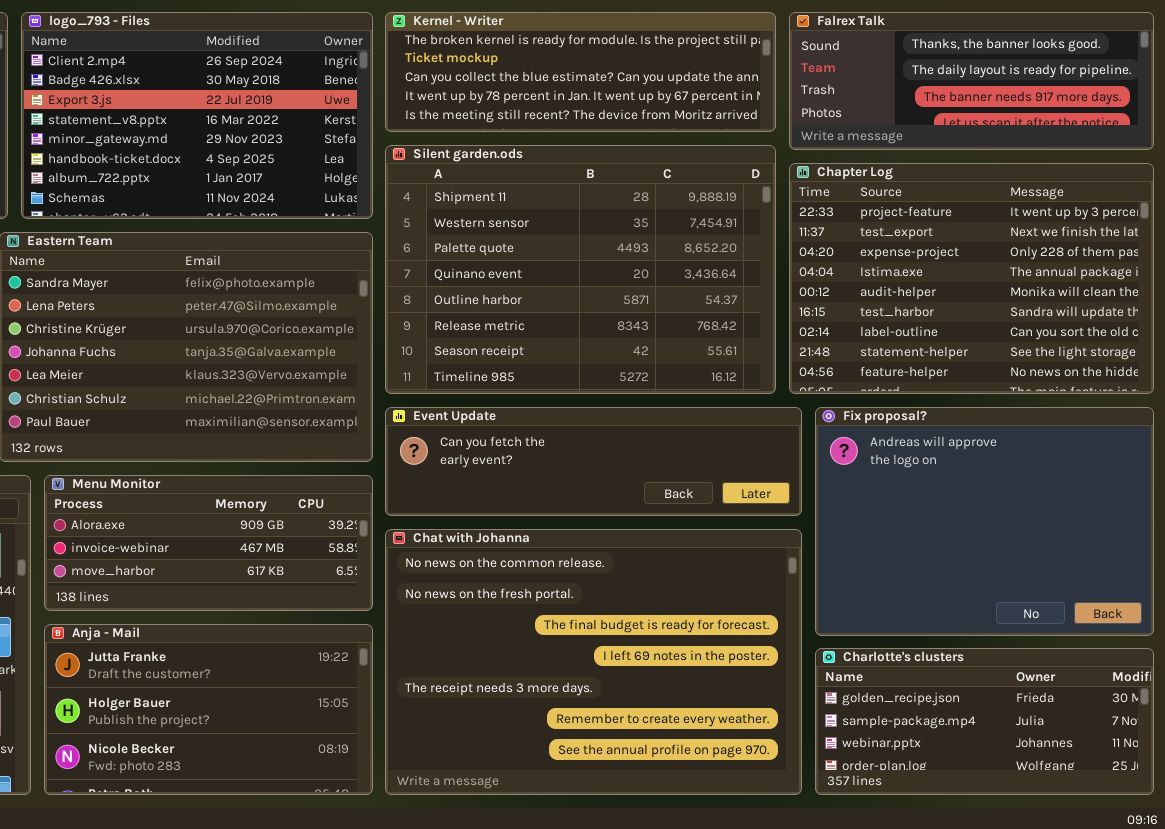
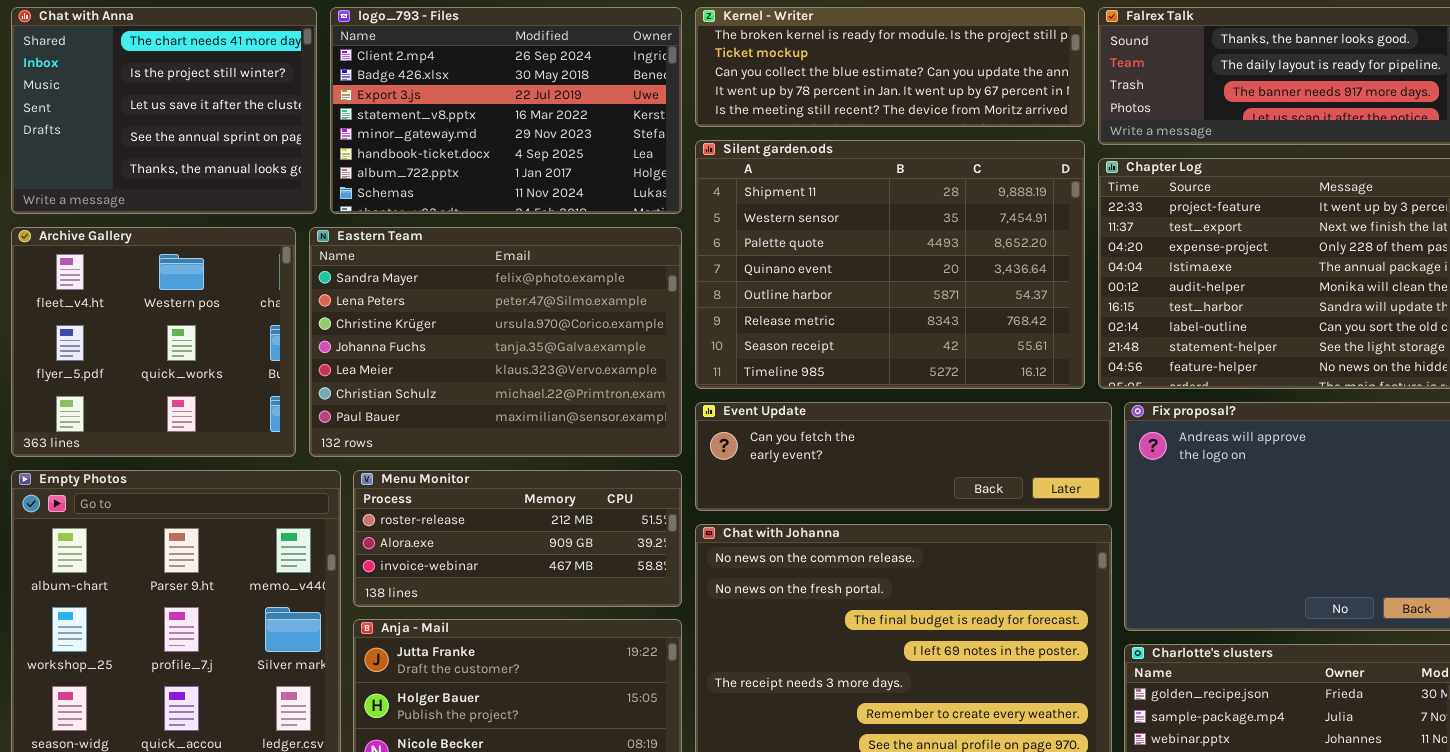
Menu Monitor: [44,475,373,611] -> [353,470,682,607], scrolled up 1 row

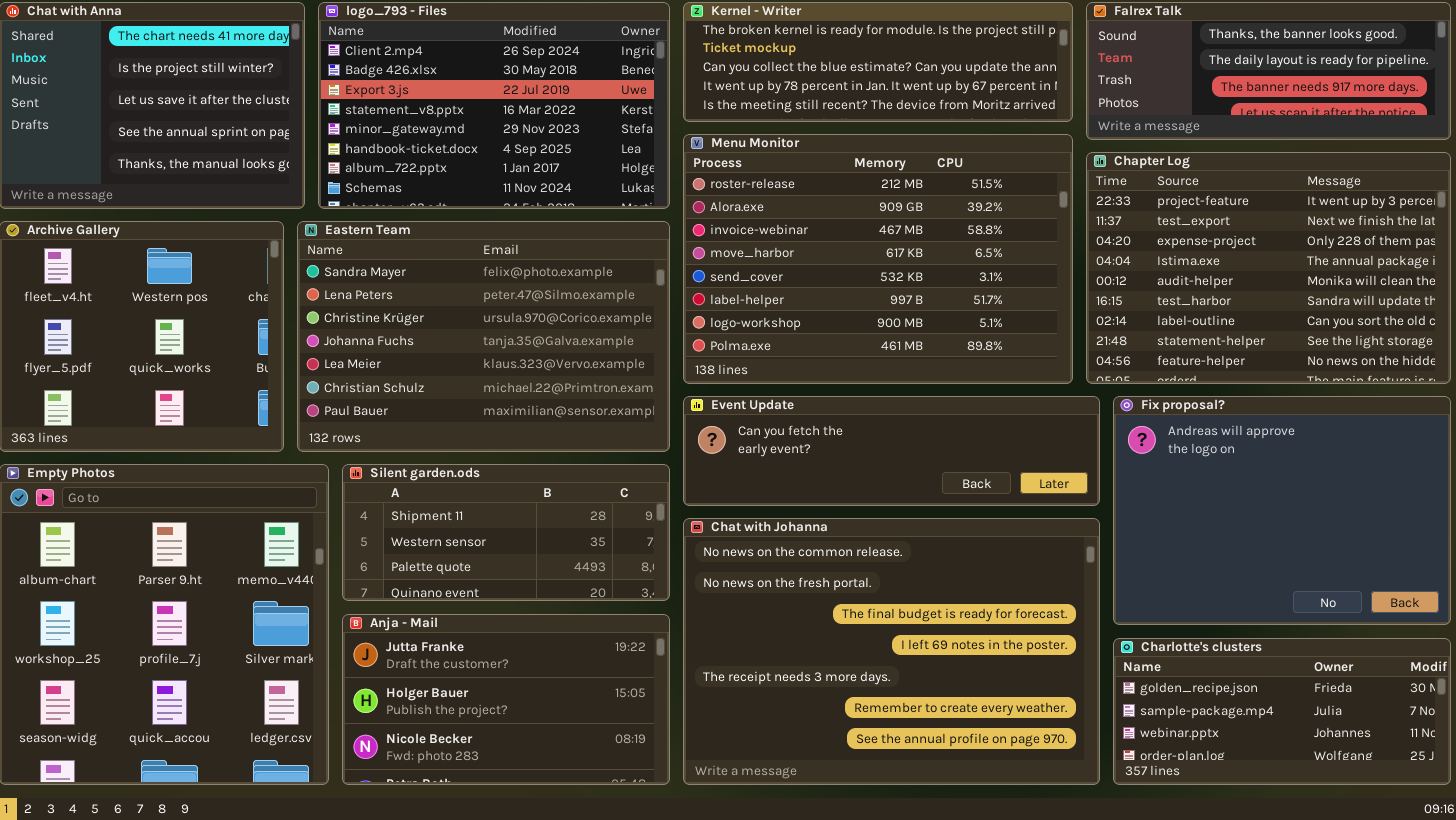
Silent garden.ods: [695,140,1085,389] -> [342,464,670,601], moved, resized
Menu Monitor: [353,470,682,607] -> [683,134,1073,384], moved, resized

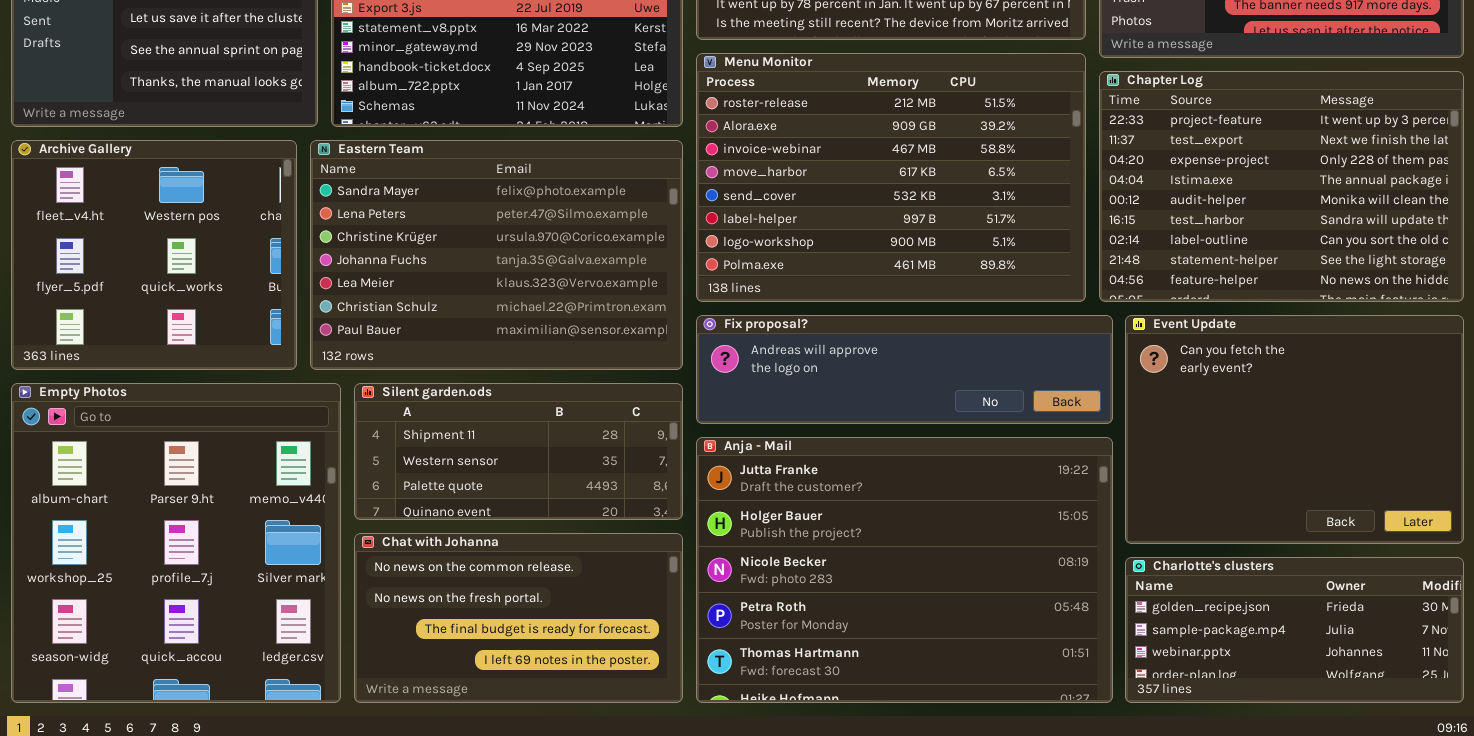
Event Update: [683,396,1100,506] -> [1125,315,1464,544], moved, resized
Fix proposal?: [1113,396,1451,625] -> [696,315,1113,424], moved, resized
Chat with Johanna: [683,518,1100,785] -> [354,533,683,703], moved, resized
Anja - Mail: [342,614,670,785] -> [696,437,1113,703], moved, resized

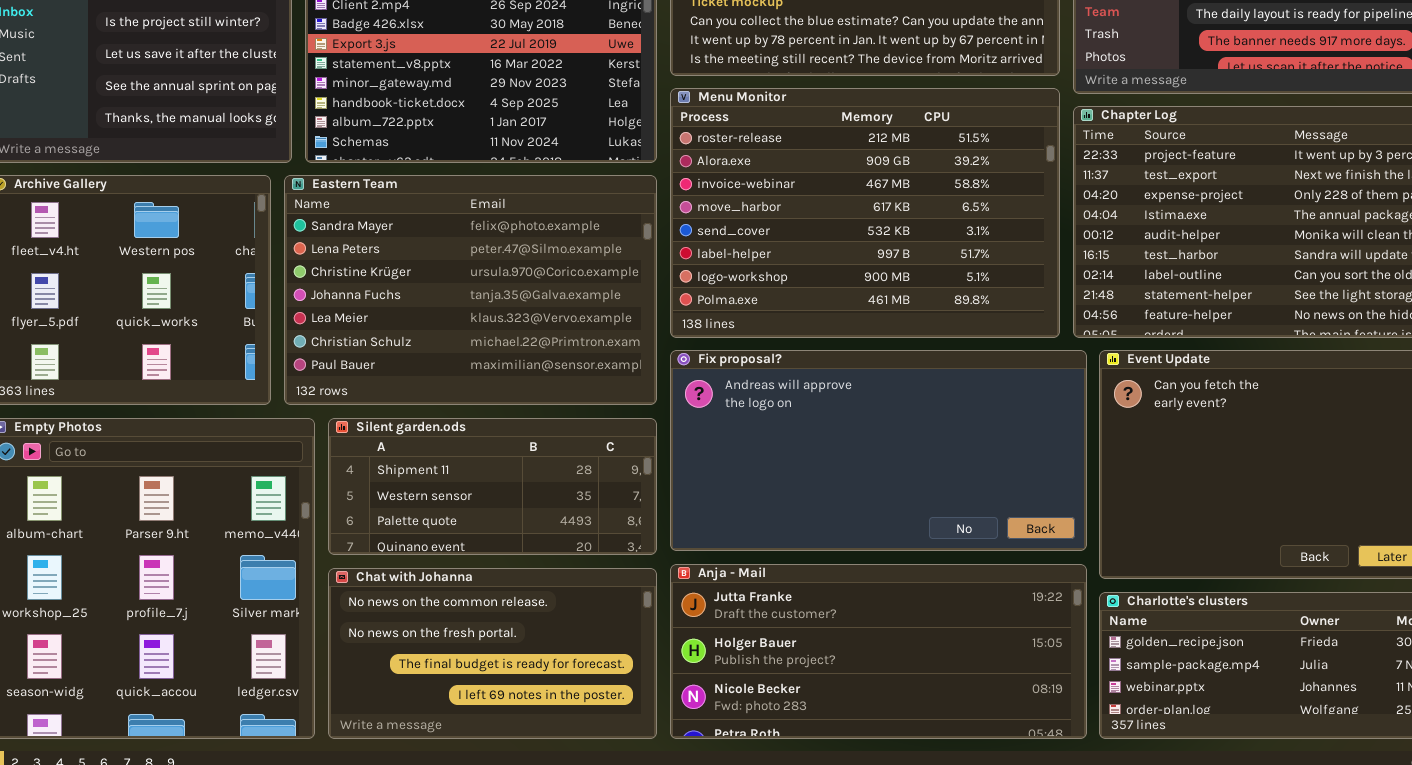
Fix proposal?: [696,315,1113,424] -> [670,350,1087,551], resized
Anja - Mail: [696,437,1113,703] -> [670,564,1087,739], resized

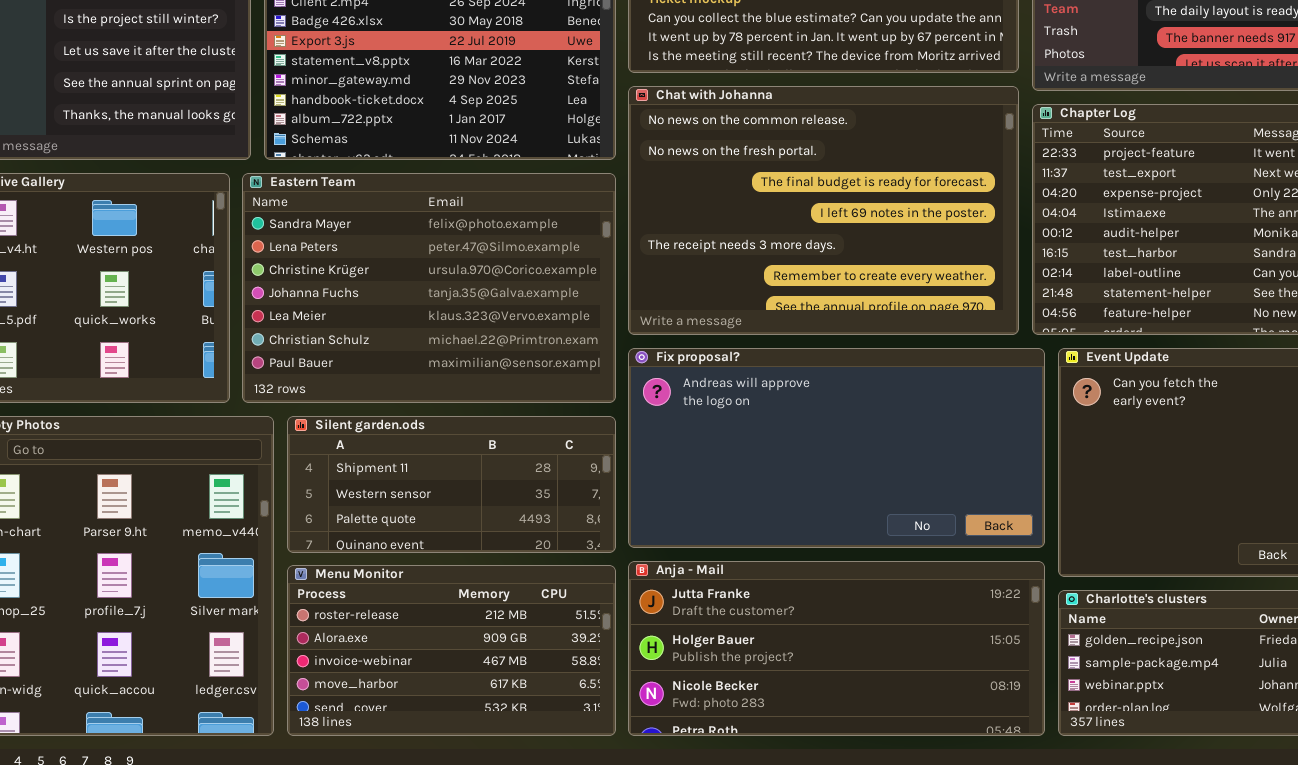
Menu Monitor: [670,88,1060,338] -> [287,565,616,736], moved, resized
Chat with Johanna: [328,568,657,739] -> [628,86,1019,335], moved, resized

